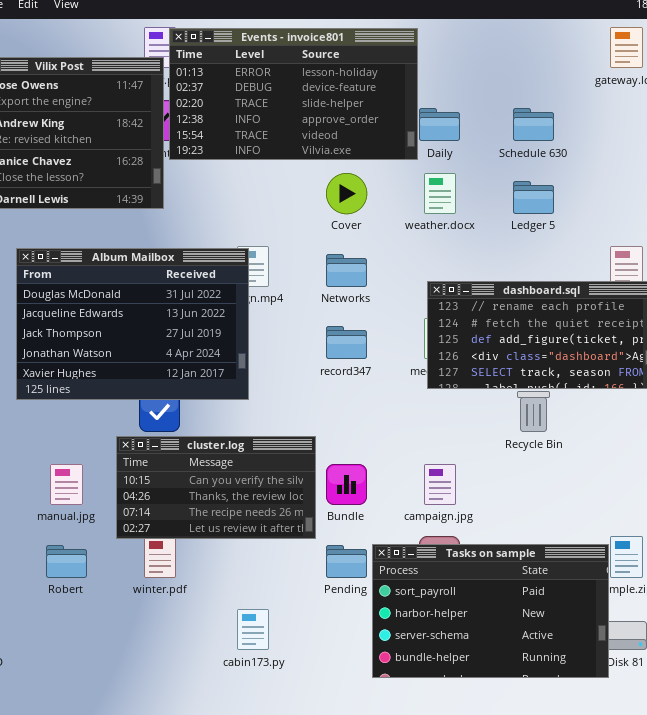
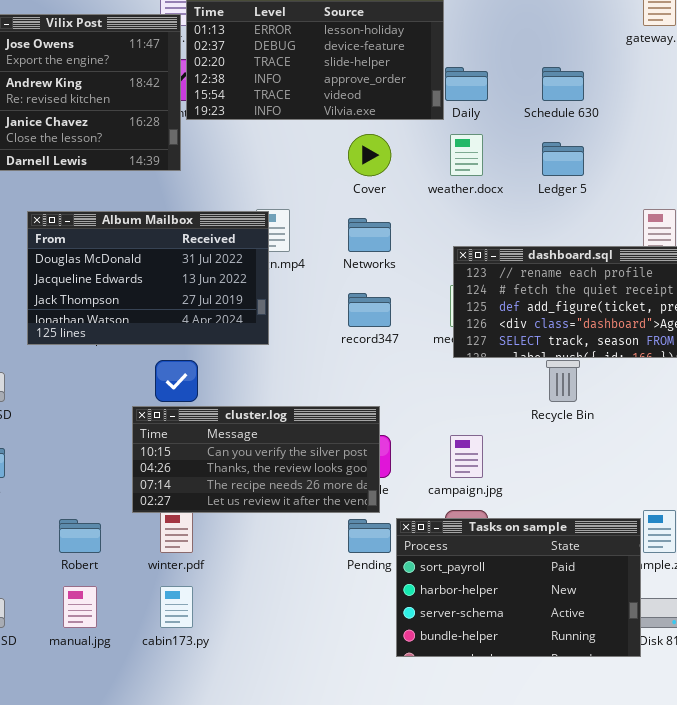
Album Mailbox: [16,248,249,400] -> [27,211,269,345], resized
cluster.log: [116,436,316,539] -> [132,406,380,513], resized
manual.jpg: [50,464,83,505] -> [63,586,97,628], moved
cabin173.py: [237,609,269,650] -> [160,586,193,628], moved

